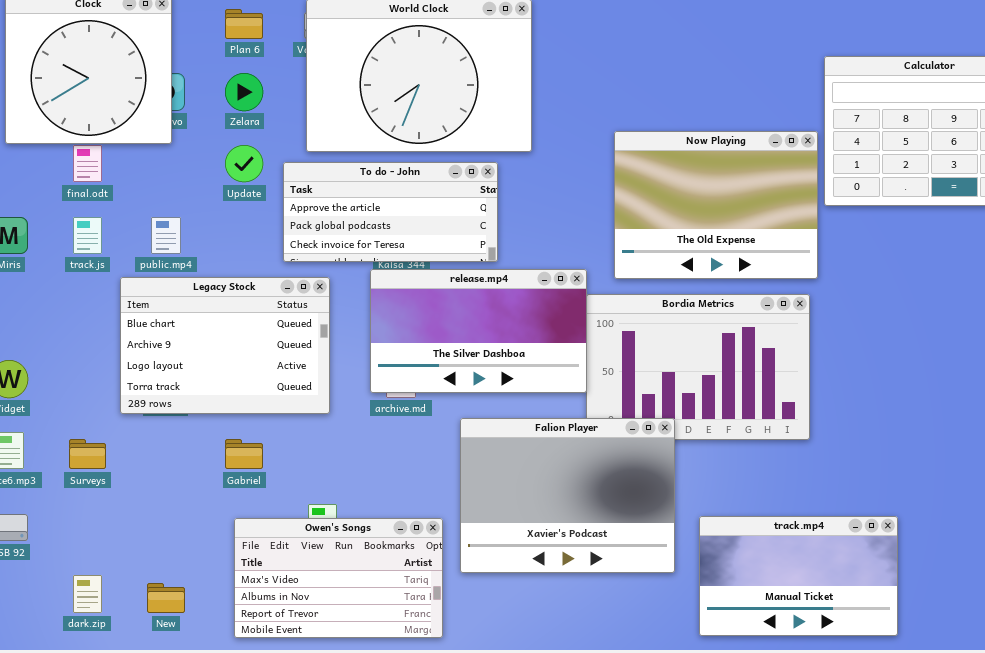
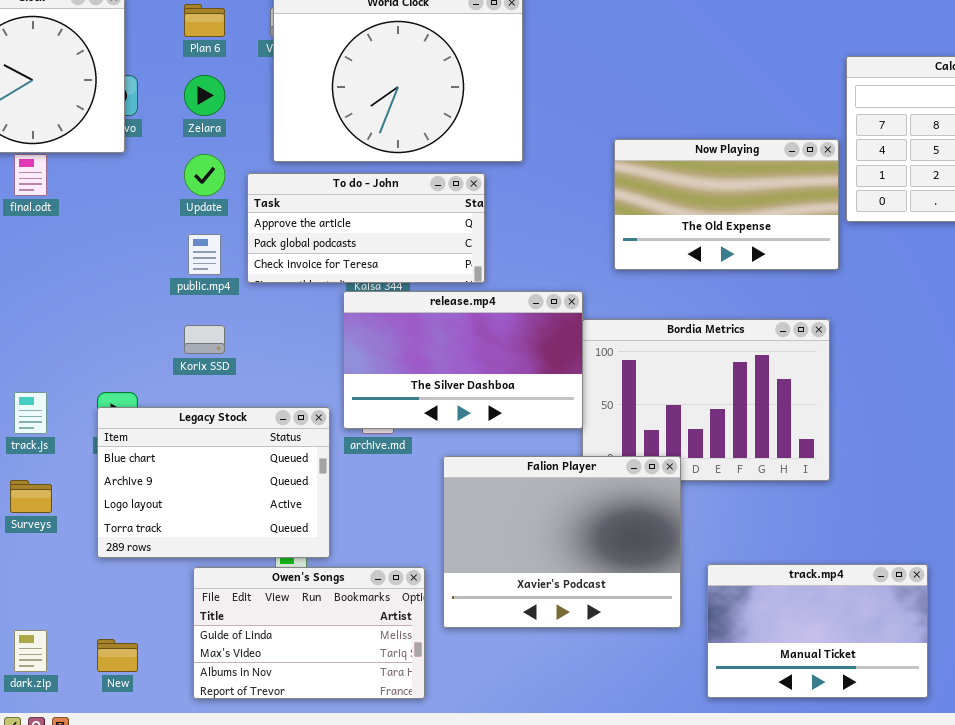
Now Playing: [614,131,818,279] -> [614,139,839,270], resized
track.js: [73,217,102,254] -> [14,392,47,434], moved
public.mp4: [151,217,181,254] -> [188,234,221,275], moved
Legacy Stock: [120,277,330,414] -> [97,407,330,558], moved
Owen's Songs: [234,518,443,638] -> [193,567,425,699], scrolled up 1 row

